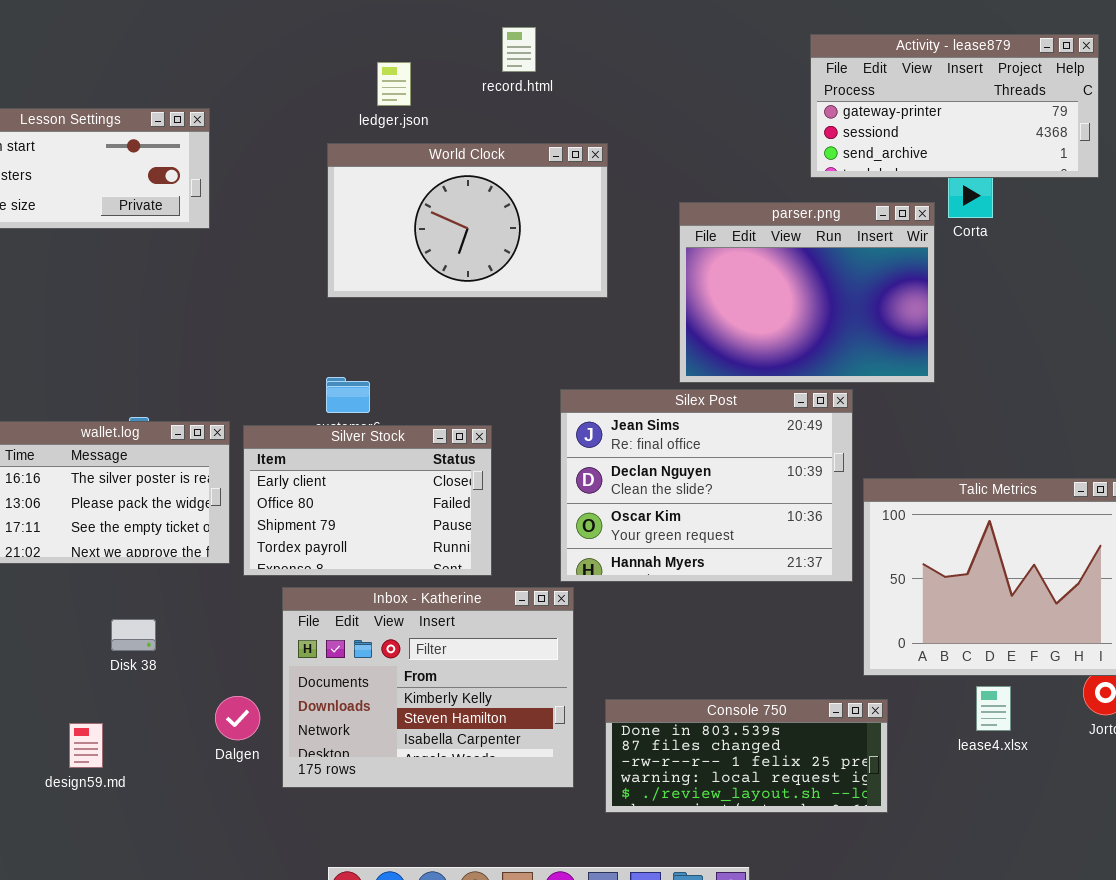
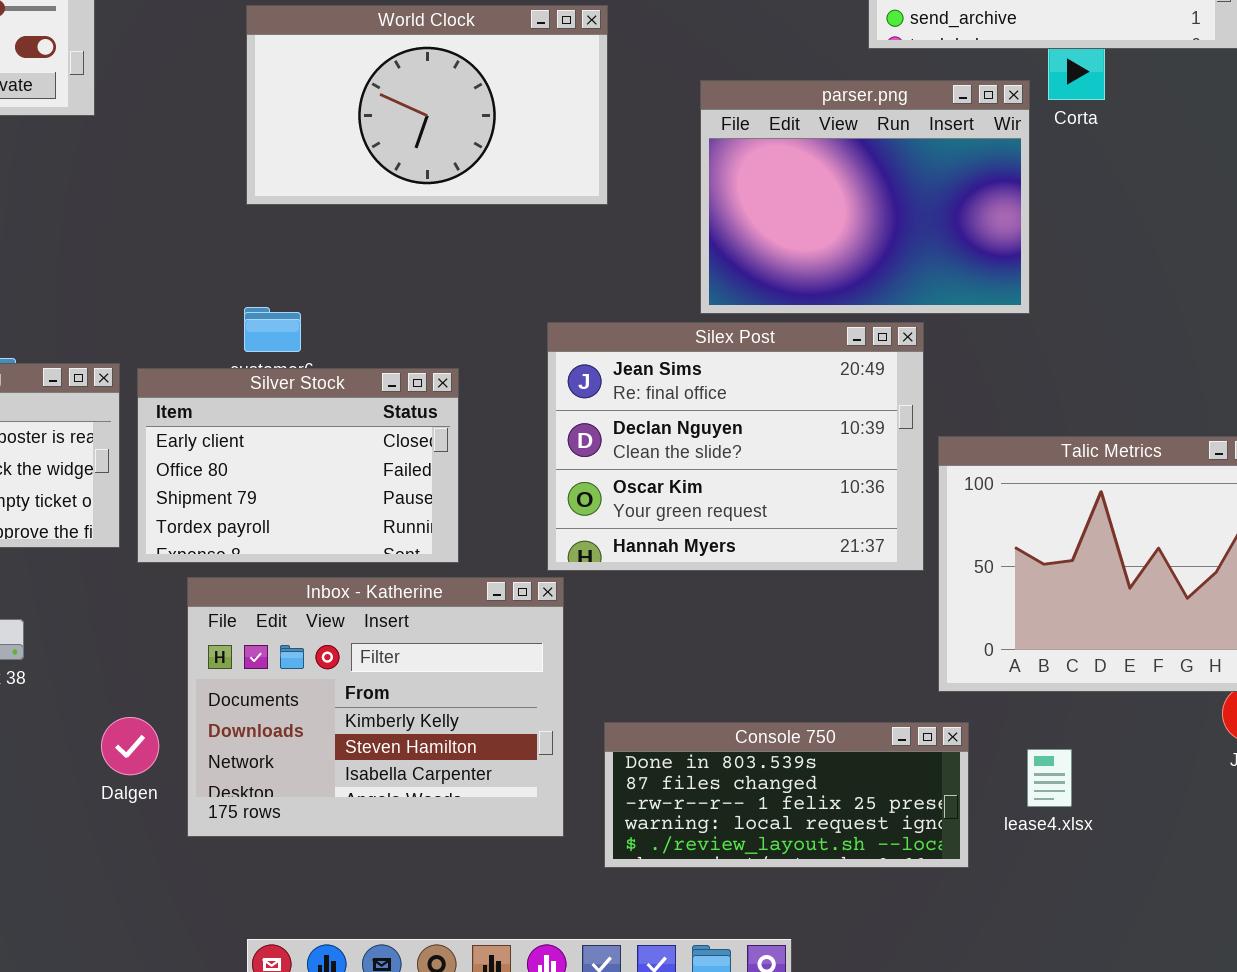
lease4.xlsx: [976,686,1011,731] -> [1027,749,1072,807], moved

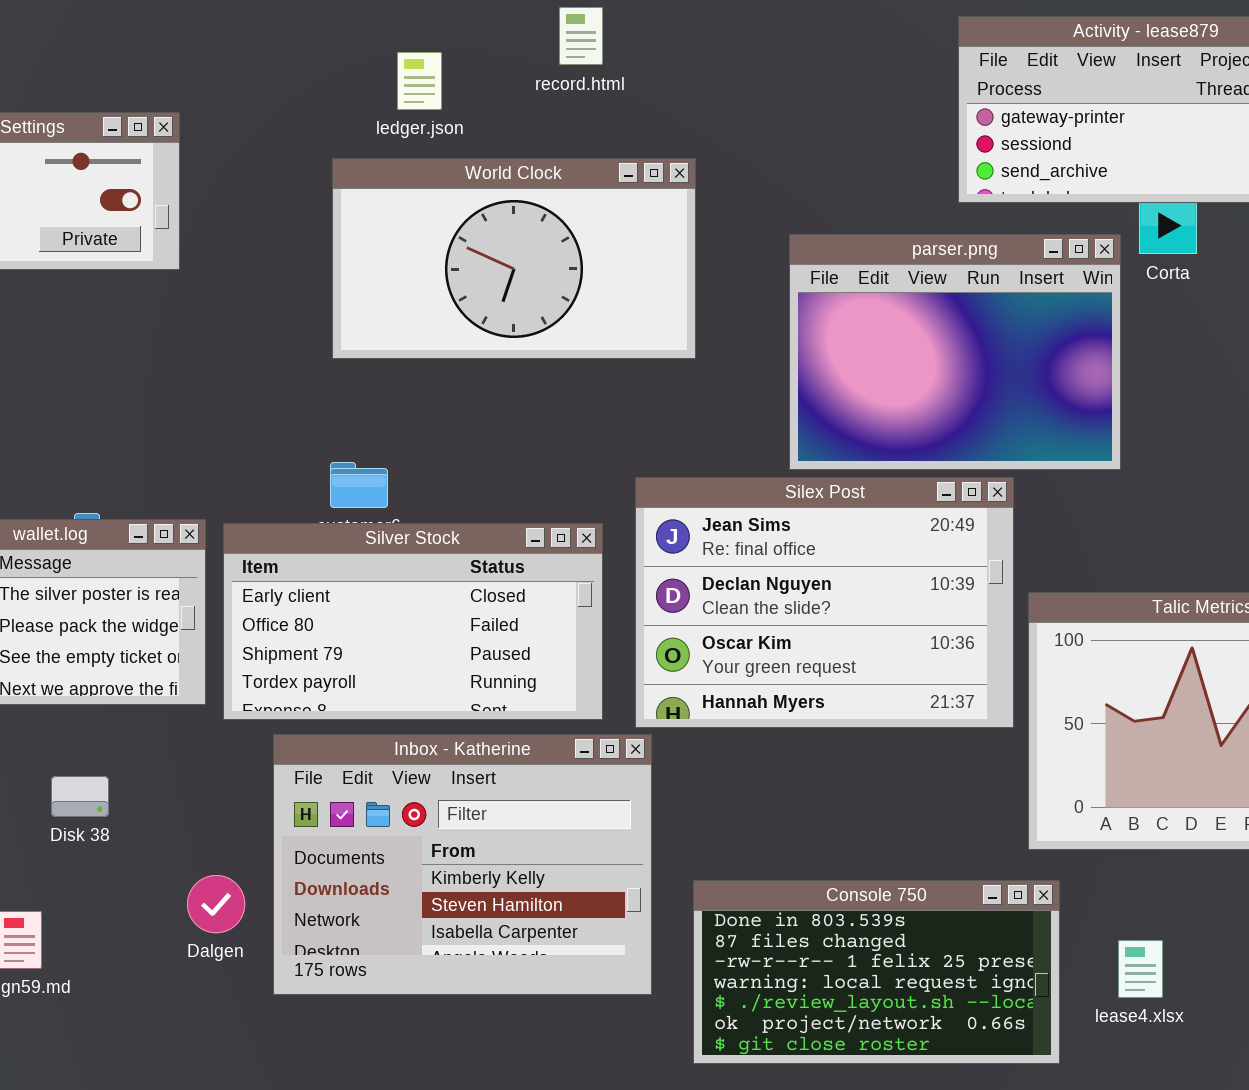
Silver Stock: [137,368,459,563] -> [223,523,603,720], resized
Console 750: [604,722,969,868] -> [693,880,1060,1064], resized
lease4.xlsx: [1027,749,1072,807] -> [1118,940,1163,998], moved

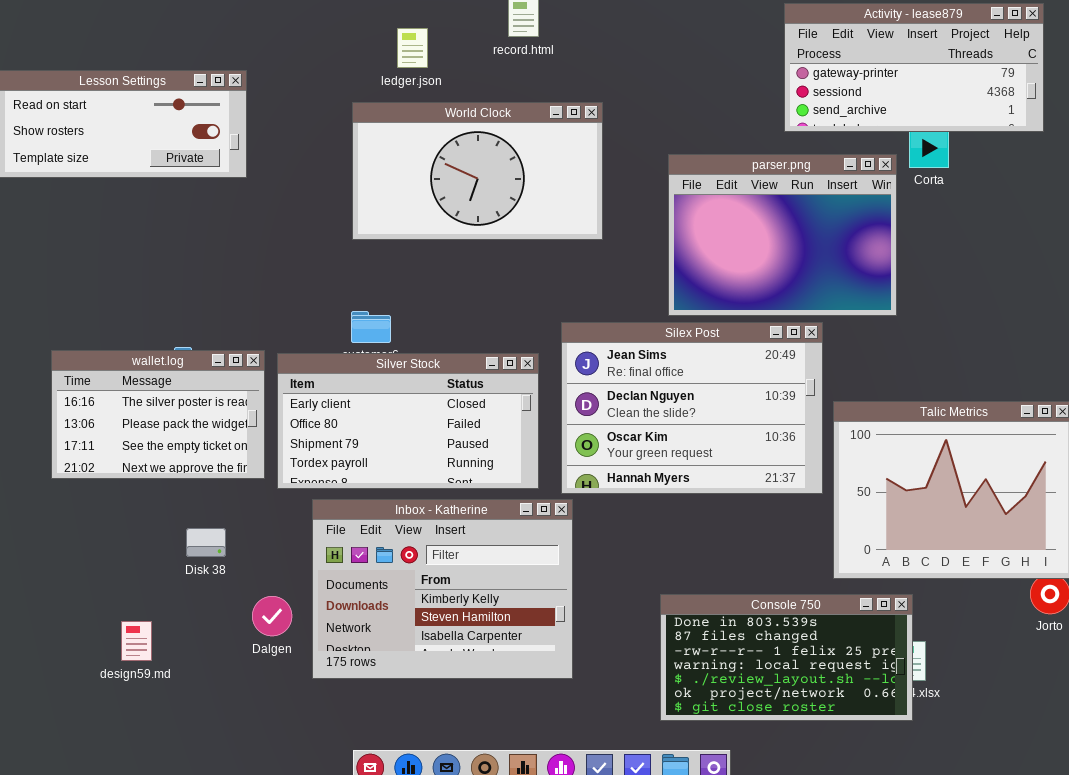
Disk 38: [51,776,109,817] -> [186,528,226,557], moved
Console 750: [693,880,1060,1064] -> [660,594,913,721], moved

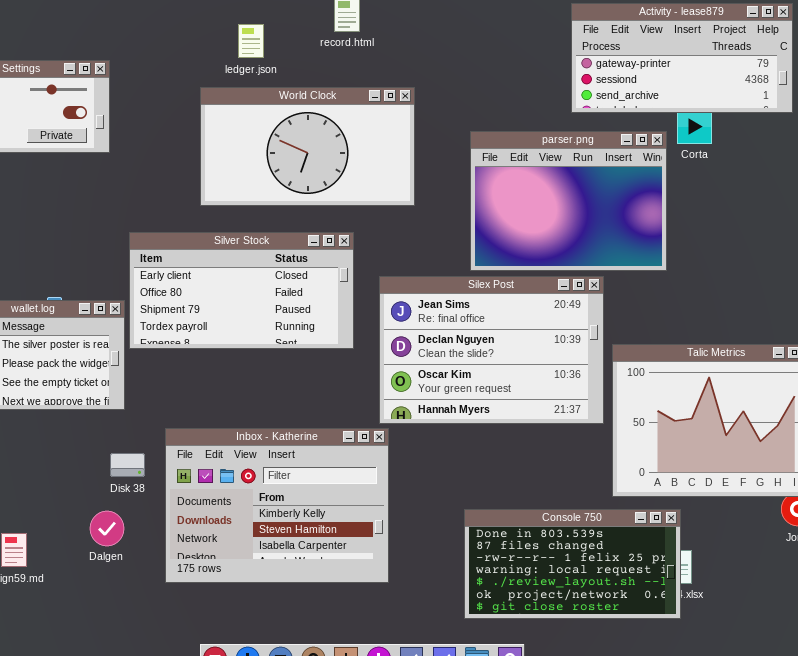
Silver Stock: [277,353,539,489] -> [129,232,354,349], moved
Disk 38: [186,528,226,557] -> [110,453,145,477], moved
Dalgen: [252,596,292,636] -> [90,511,124,546], moved

